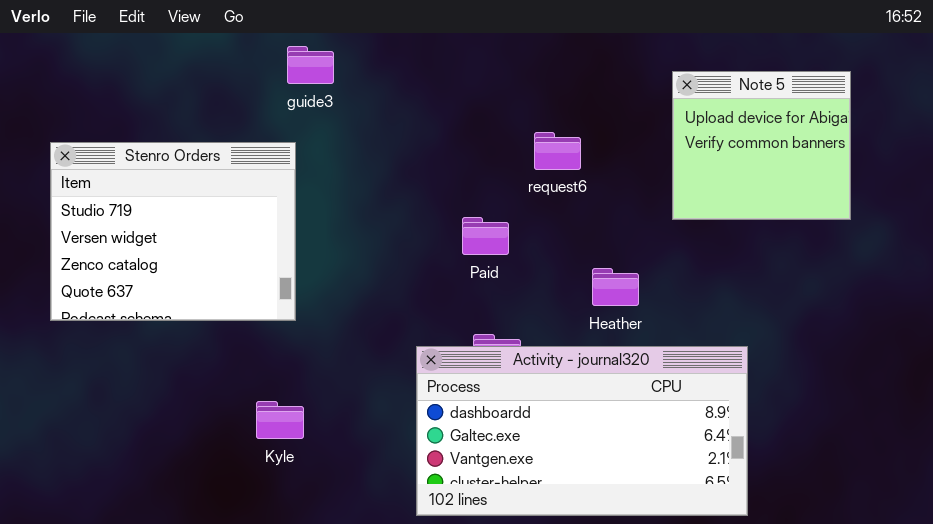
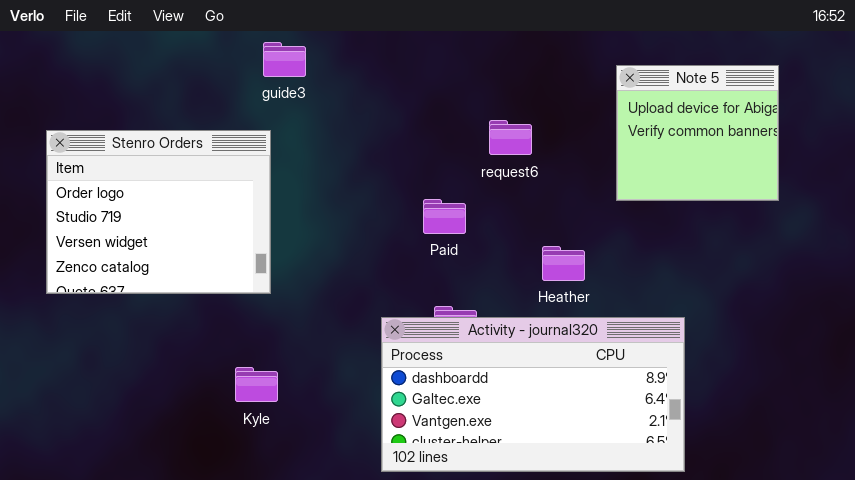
Stenro Orders: [50,142,296,321] -> [46,130,271,294], scrolled up 1 row

